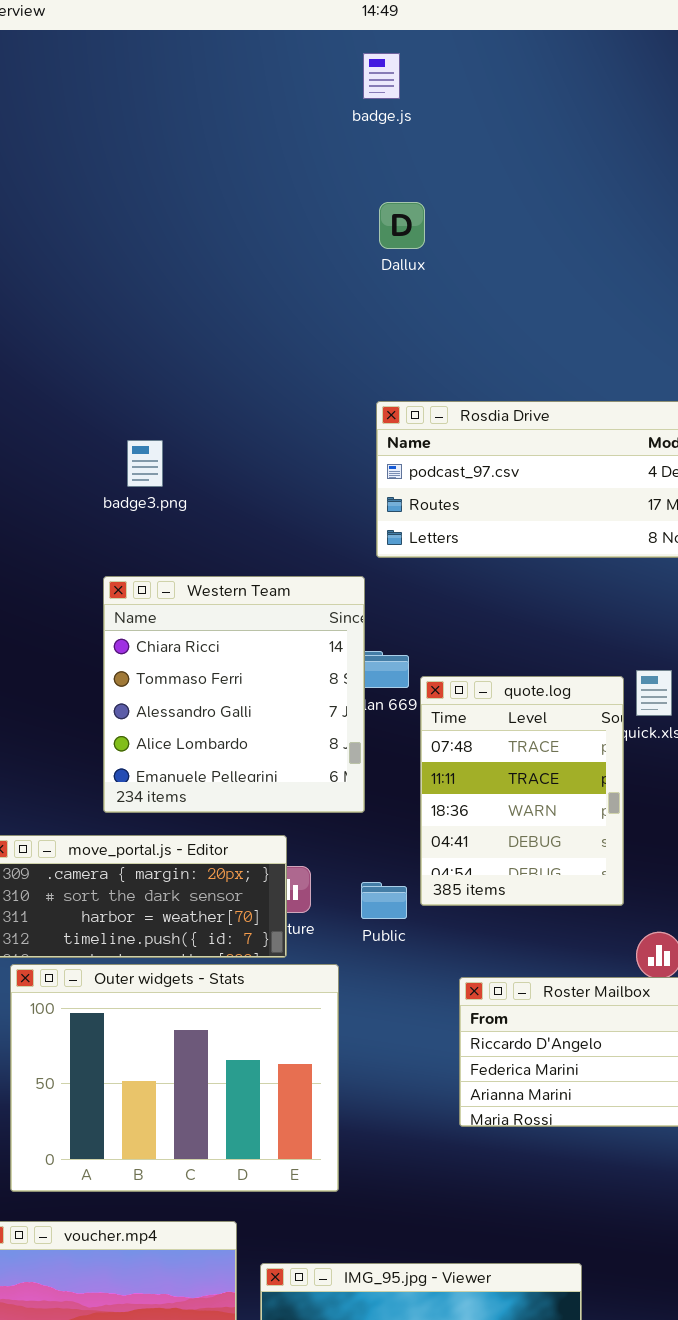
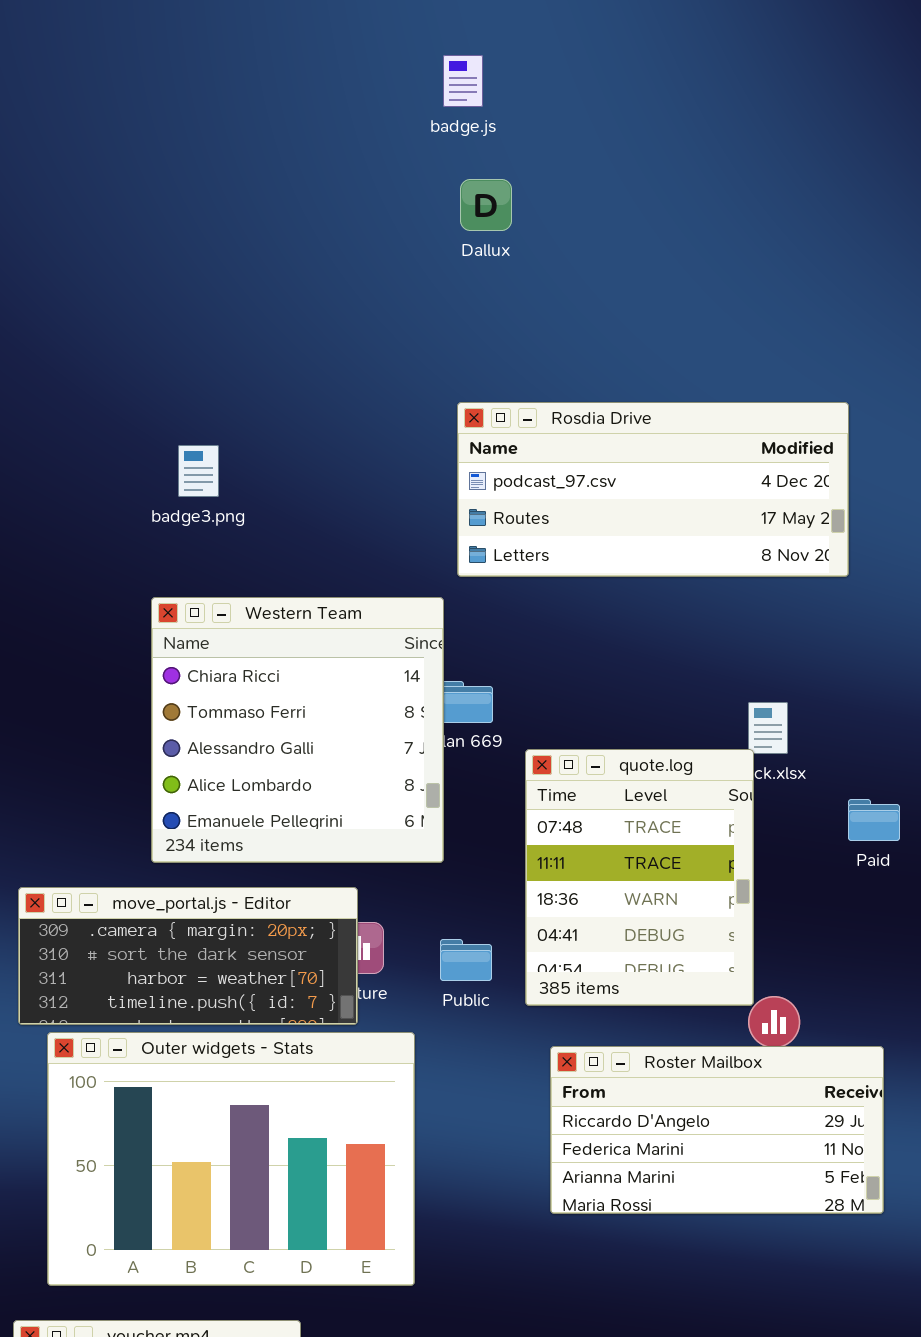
badge.js: [363,53,400,99] -> [443,55,483,107], moved
quote.log: [420,676,624,906] -> [525,749,754,1006], moved

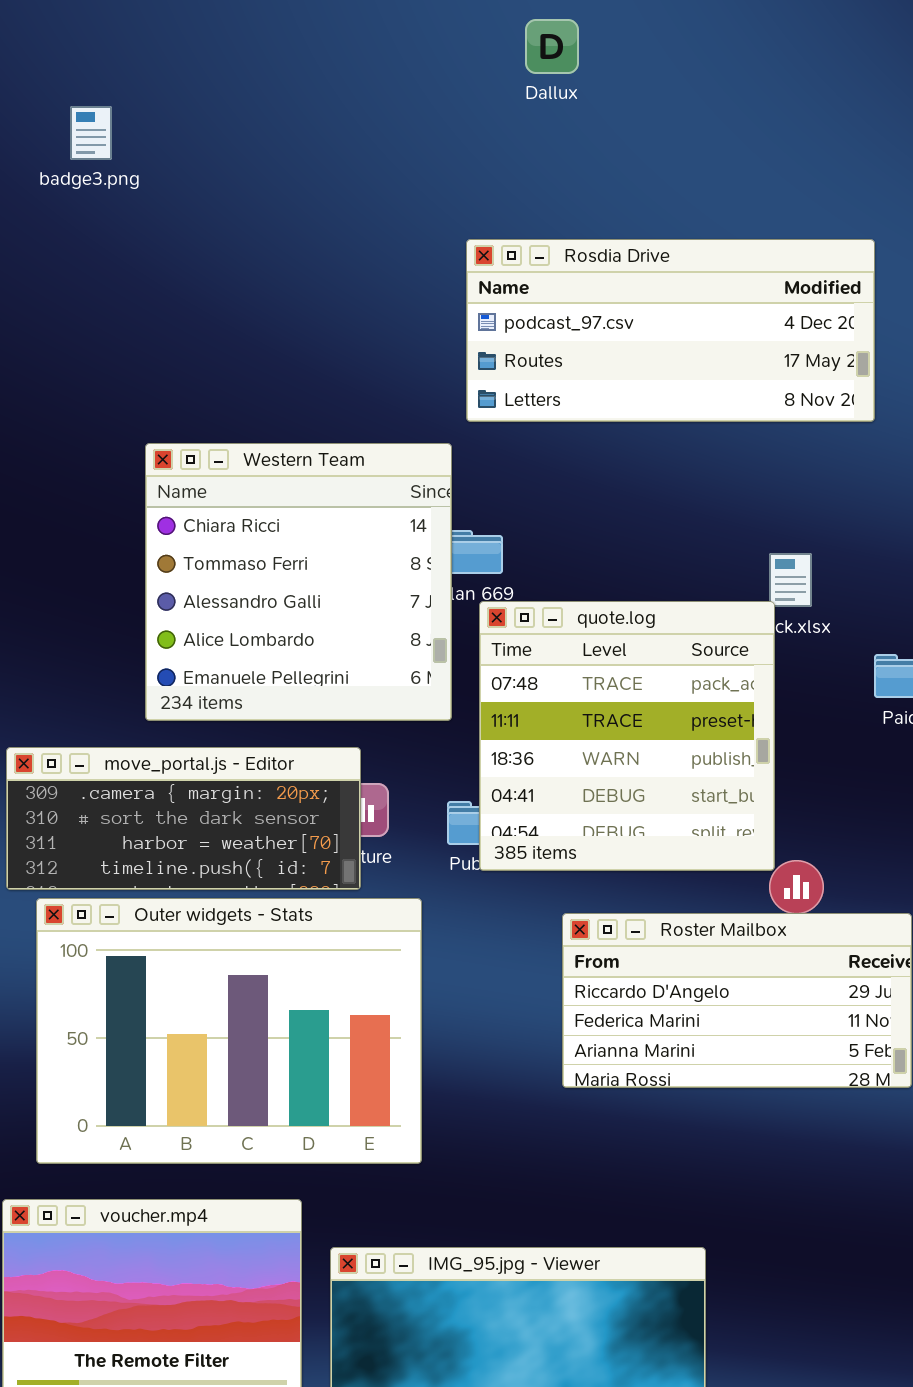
Dallux: [460,179,512,231] -> [525,19,579,74], moved
badge3.png: [178,445,219,497] -> [70,106,112,160], moved
quote.log: [525,749,754,1006] -> [479,601,775,871], resized

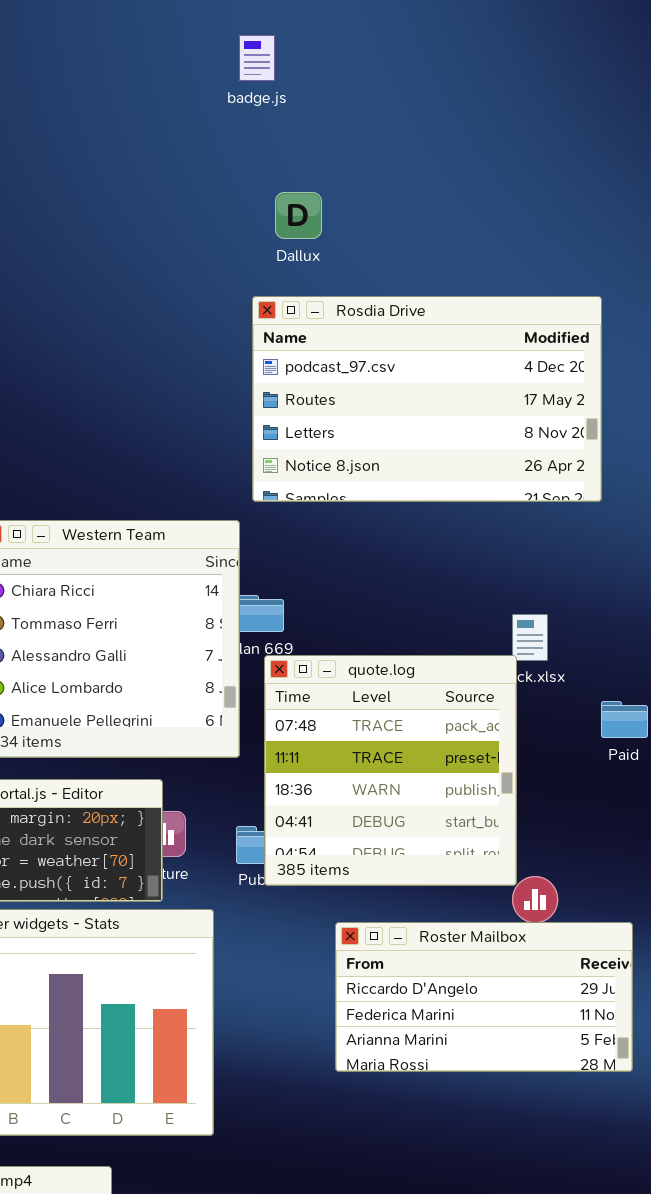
Dallux: [525,19,579,74] -> [275,192,322,239], moved
Rosdia Drive: [466,239,875,422] -> [252,296,602,502], resized

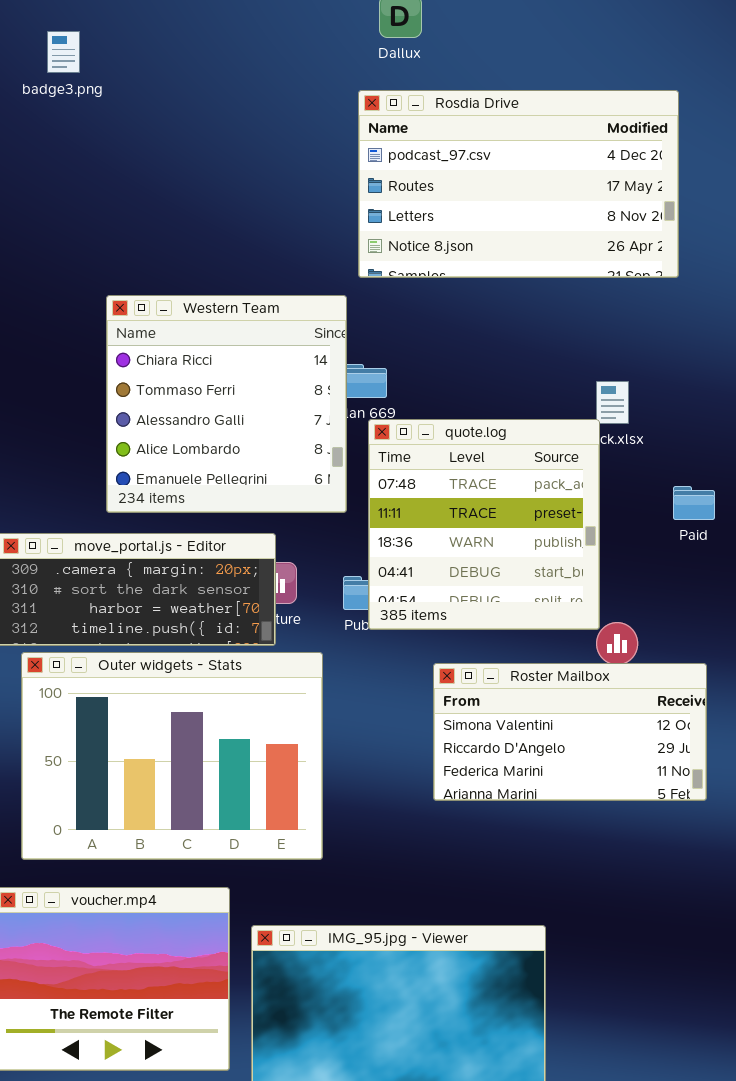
Paid: [601,701,648,738] -> [673,486,715,520], moved
Roster Mailbox: [335,922,633,1072] -> [433,663,707,801], scrolled up 1 row

